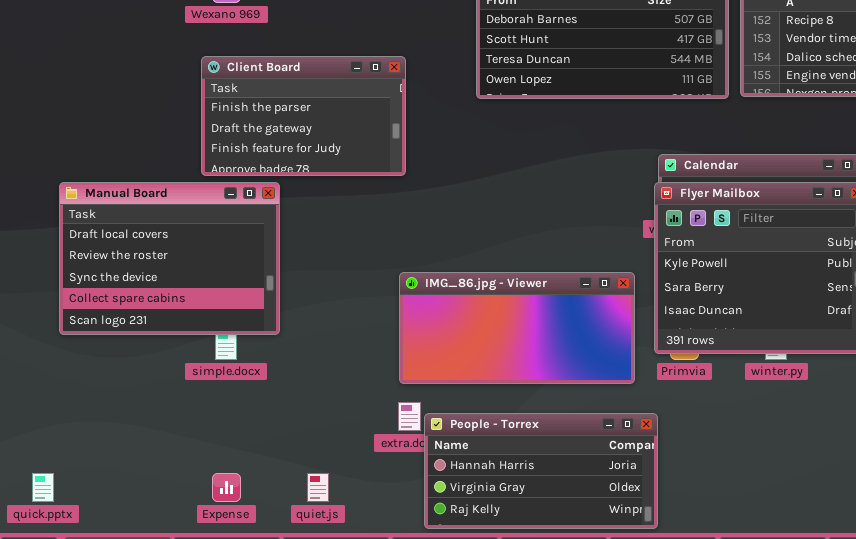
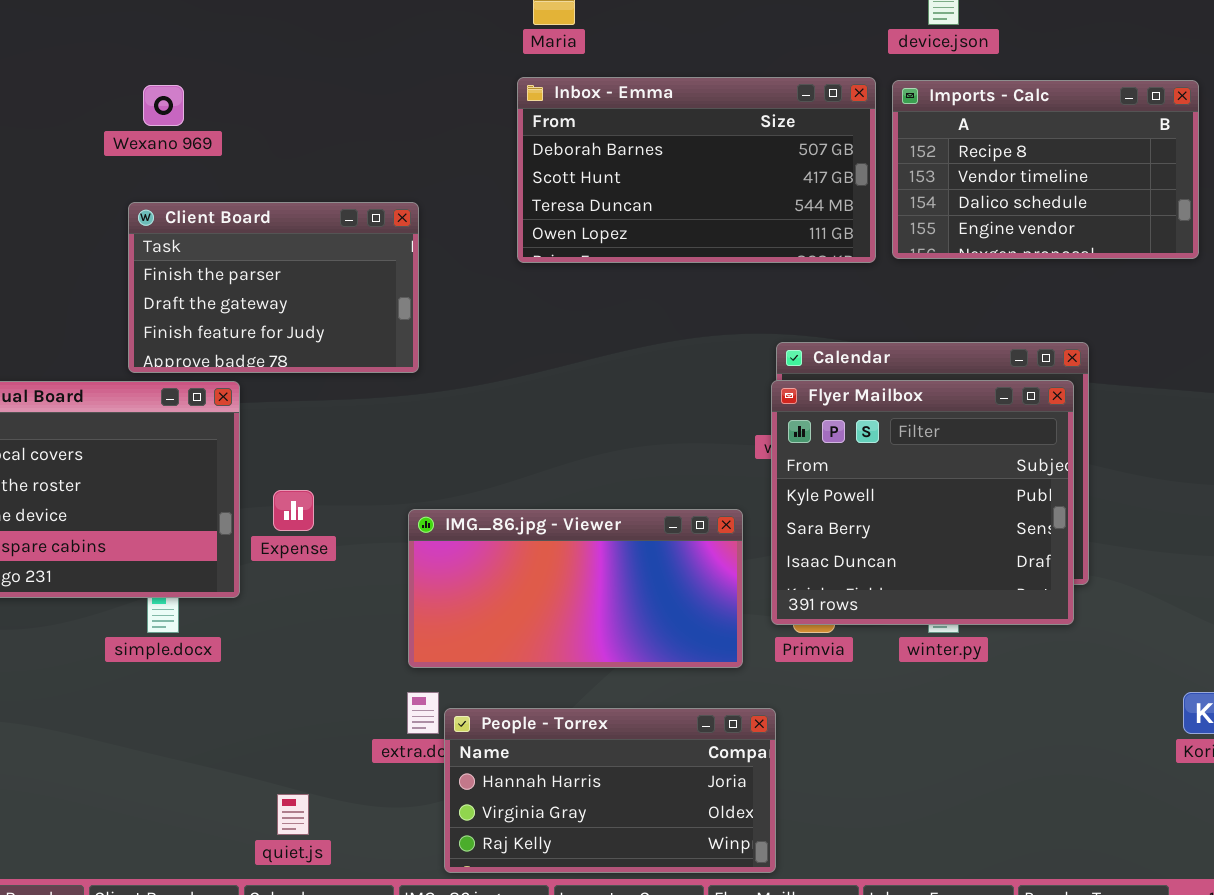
Expense: [212,473,241,502] -> [273,490,314,531], moved

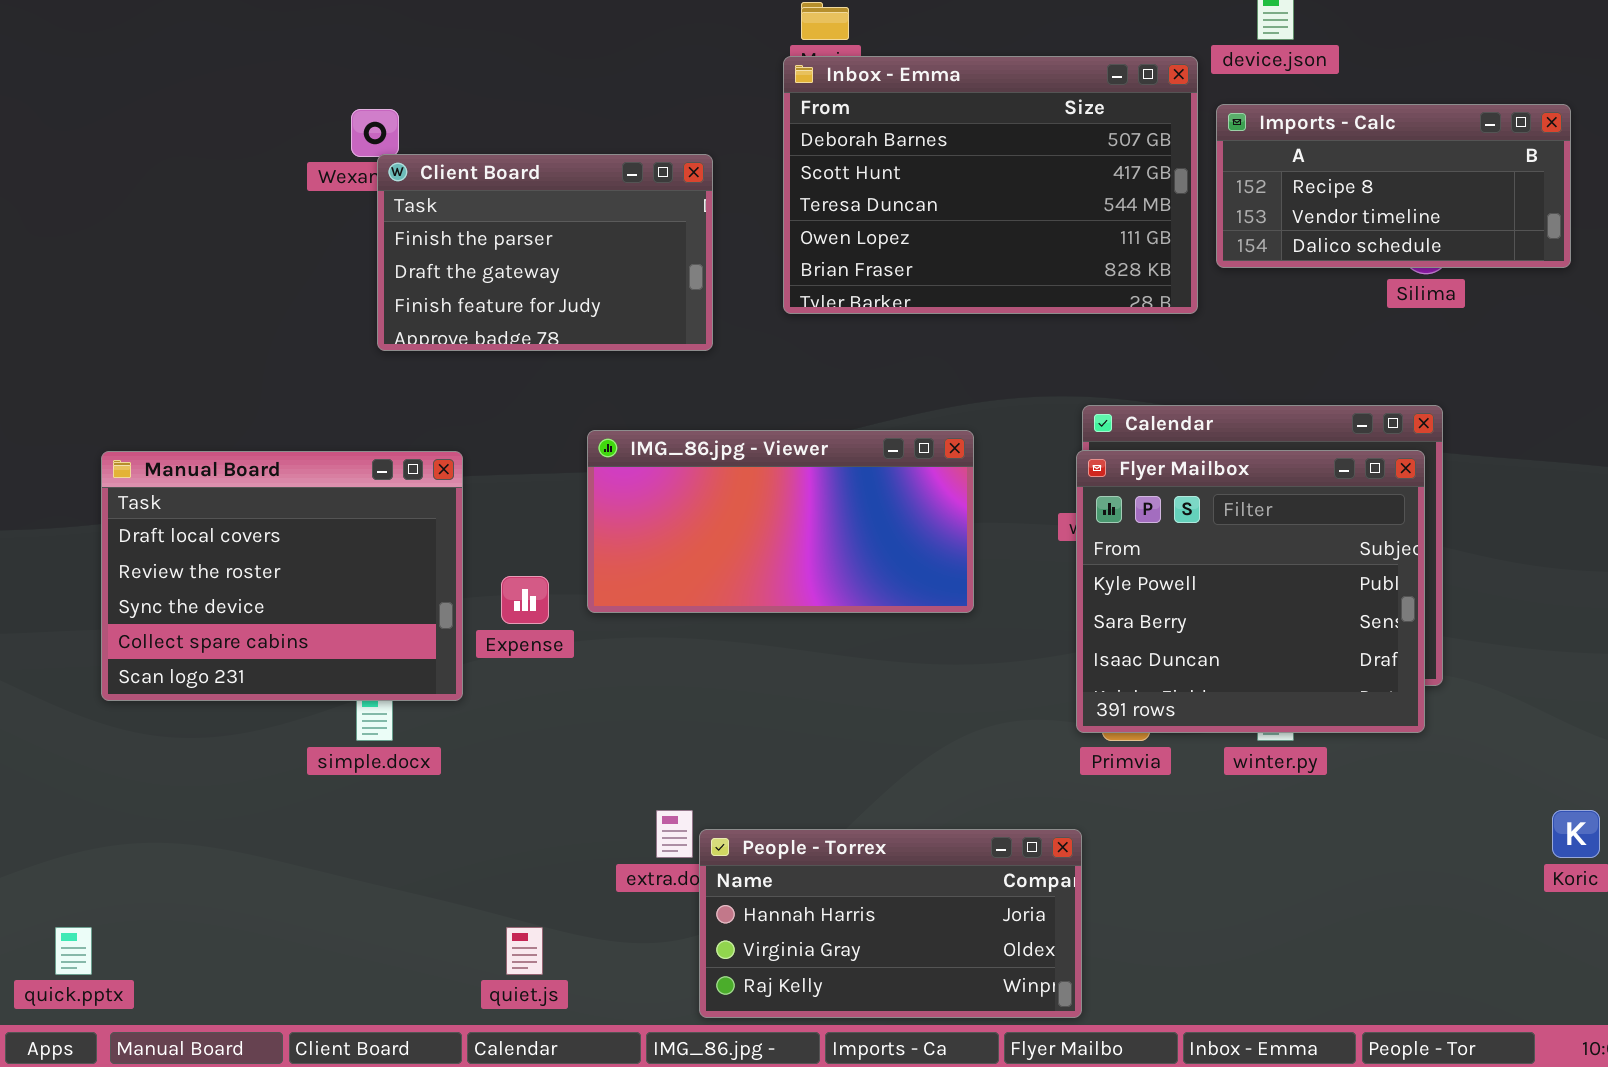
Inbox - Emma: [517,77,876,263] -> [783,56,1198,314], resized
Imports - Calc: [892,80,1199,259] -> [1216,104,1571,268], resized
Client Board: [128,202,419,373] -> [377,154,713,351], moved
IMG_86.jpg - Viewer: [408,509,743,668] -> [587,430,974,613], moved

